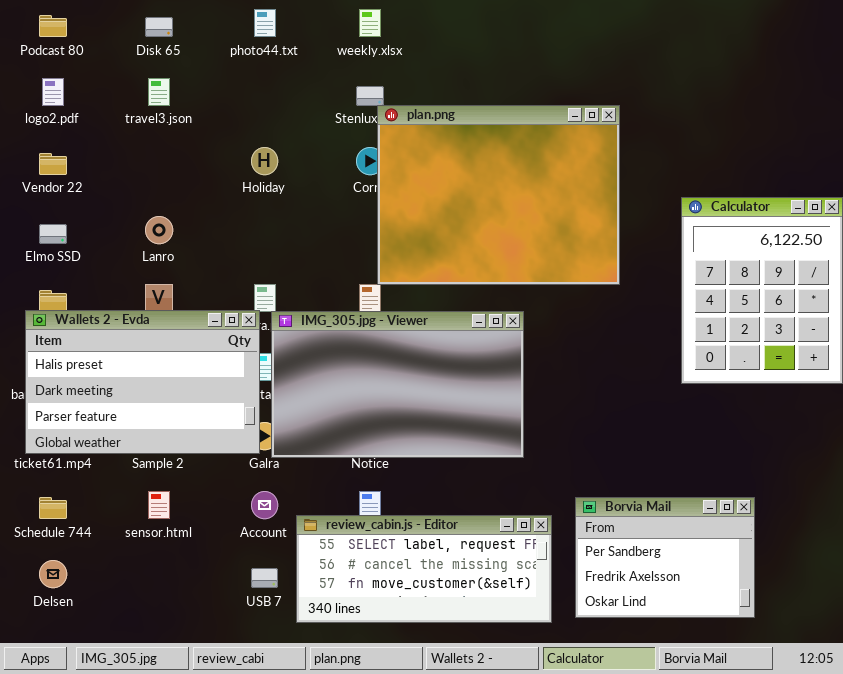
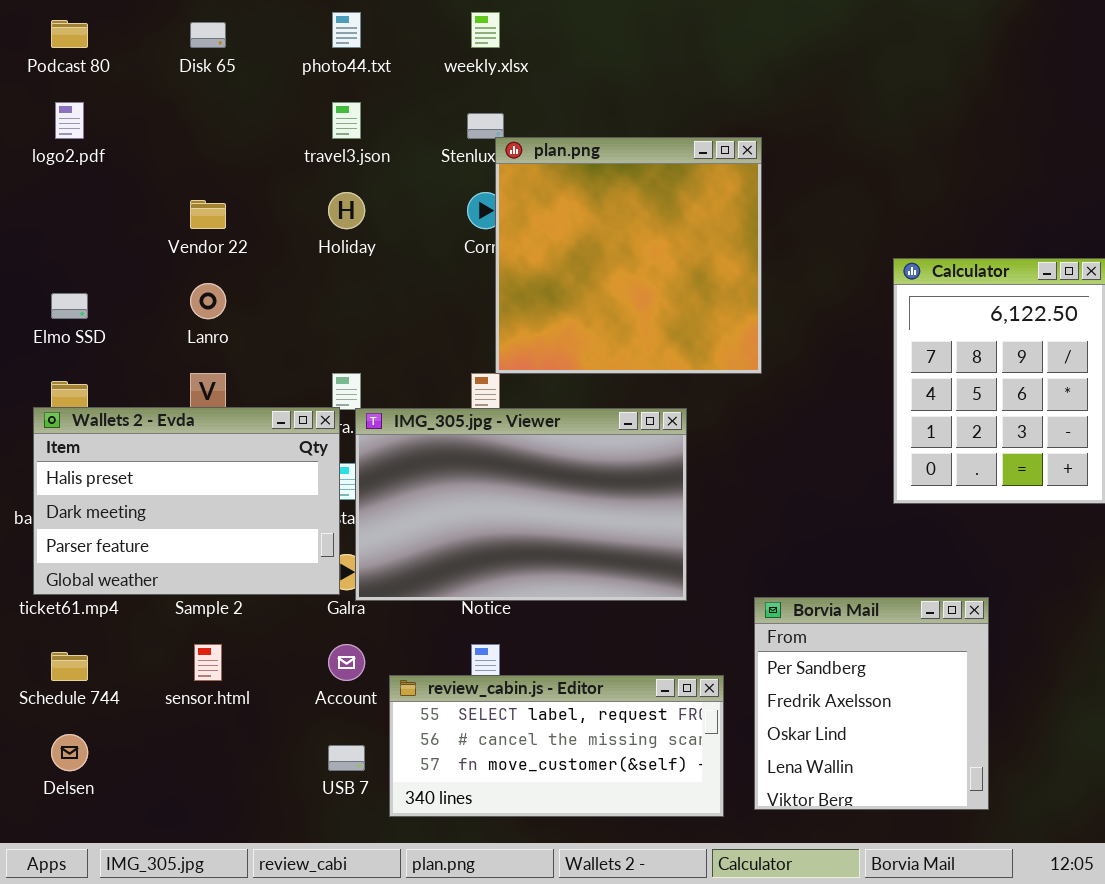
travel3.json: [148,78,170,106] -> [332,102,361,139], moved
plan.png: [377,105,620,285] -> [495,137,762,374], resized
Vendor 22: [39,153,67,175] -> [190,200,226,229], moved
Borvia Mail: [575,497,755,618] -> [754,597,989,810], resized

